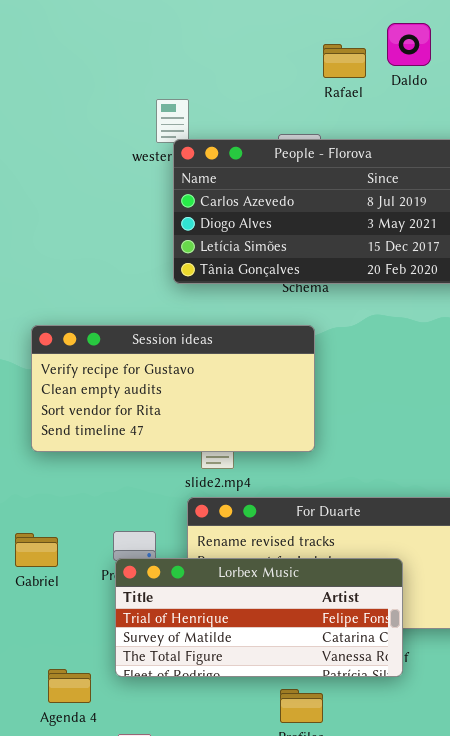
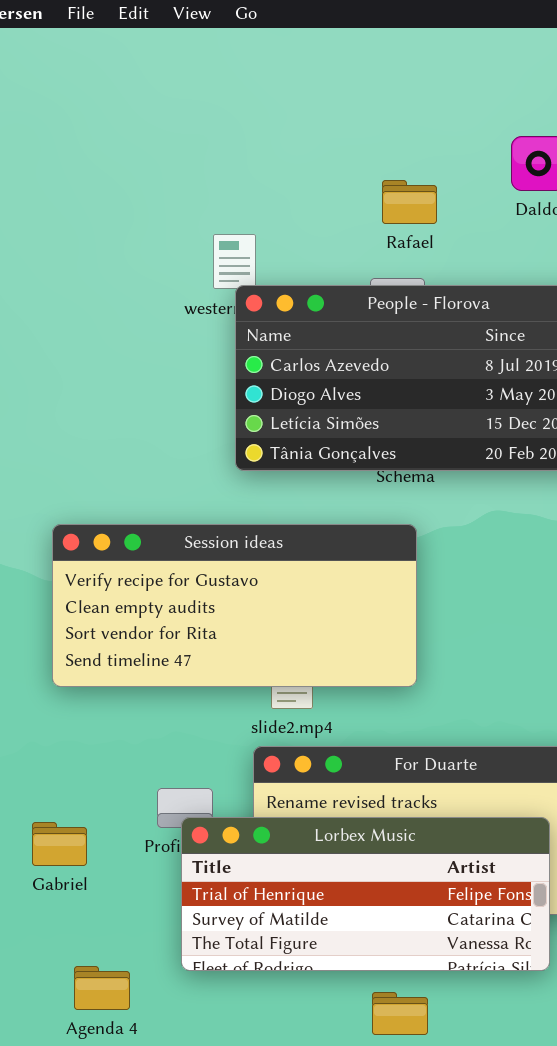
Rafael: [323,44,366,78] -> [382,180,437,224], moved
Gabriel: [15,533,58,567] -> [32,822,87,866], moved
Lorbex Music: [115,558,403,677] -> [181,817,550,971], moved

